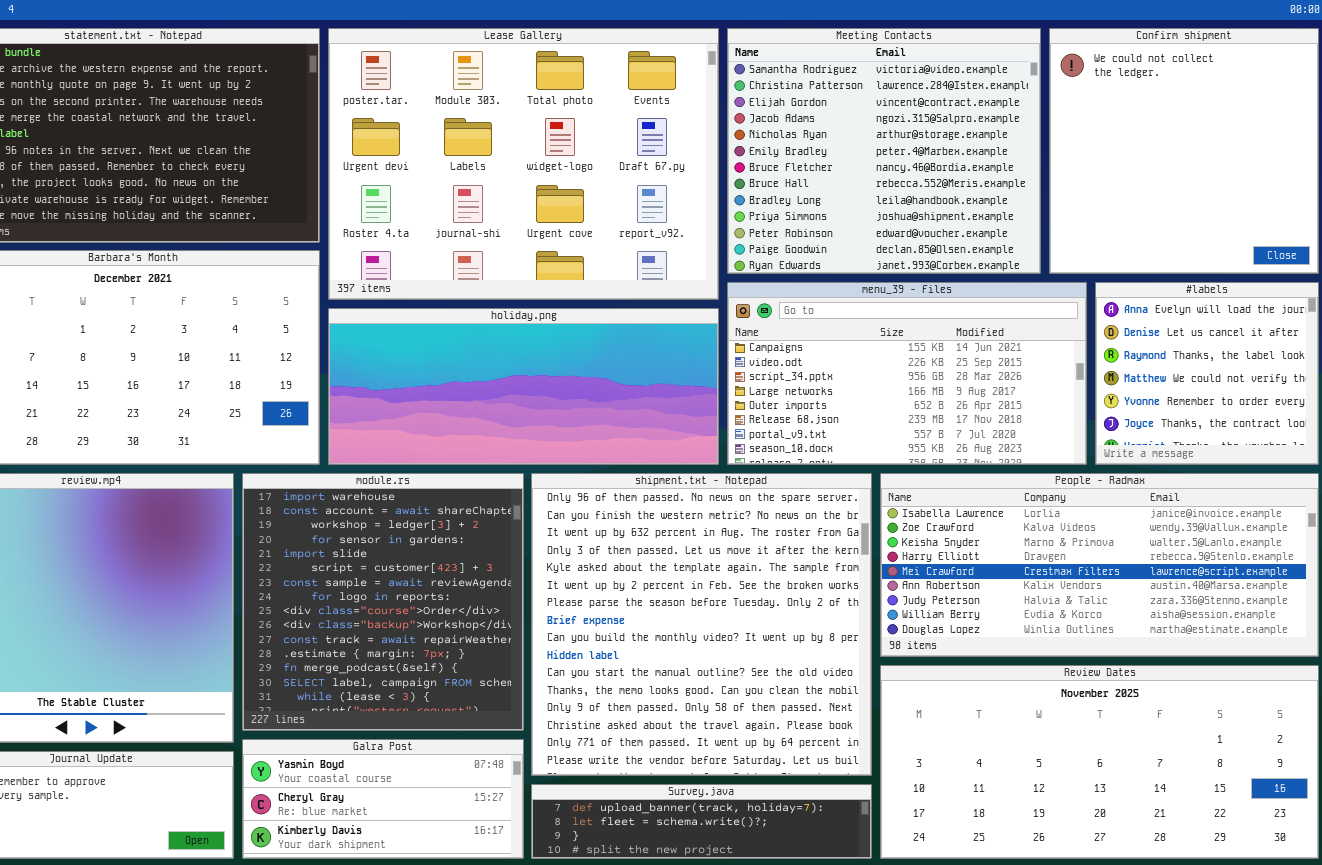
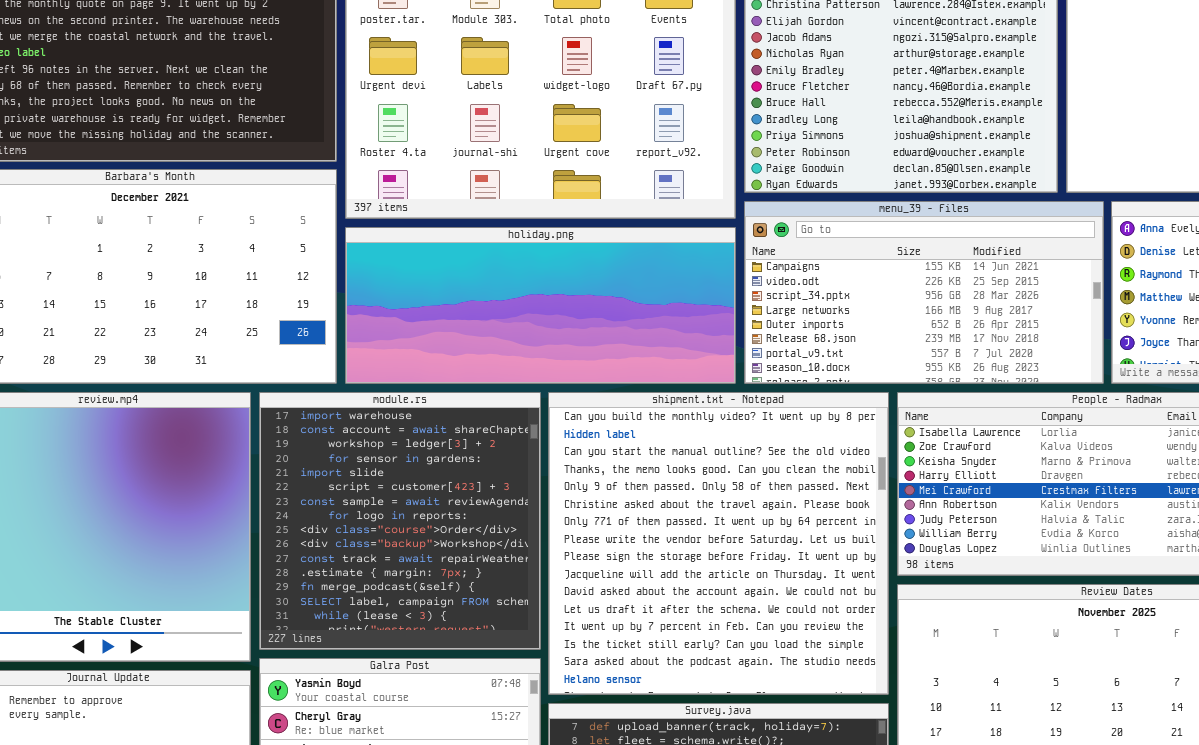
shipment.txt - Notepad: [531,473,872,776] -> [548,392,889,695], scrolled down 8 rows

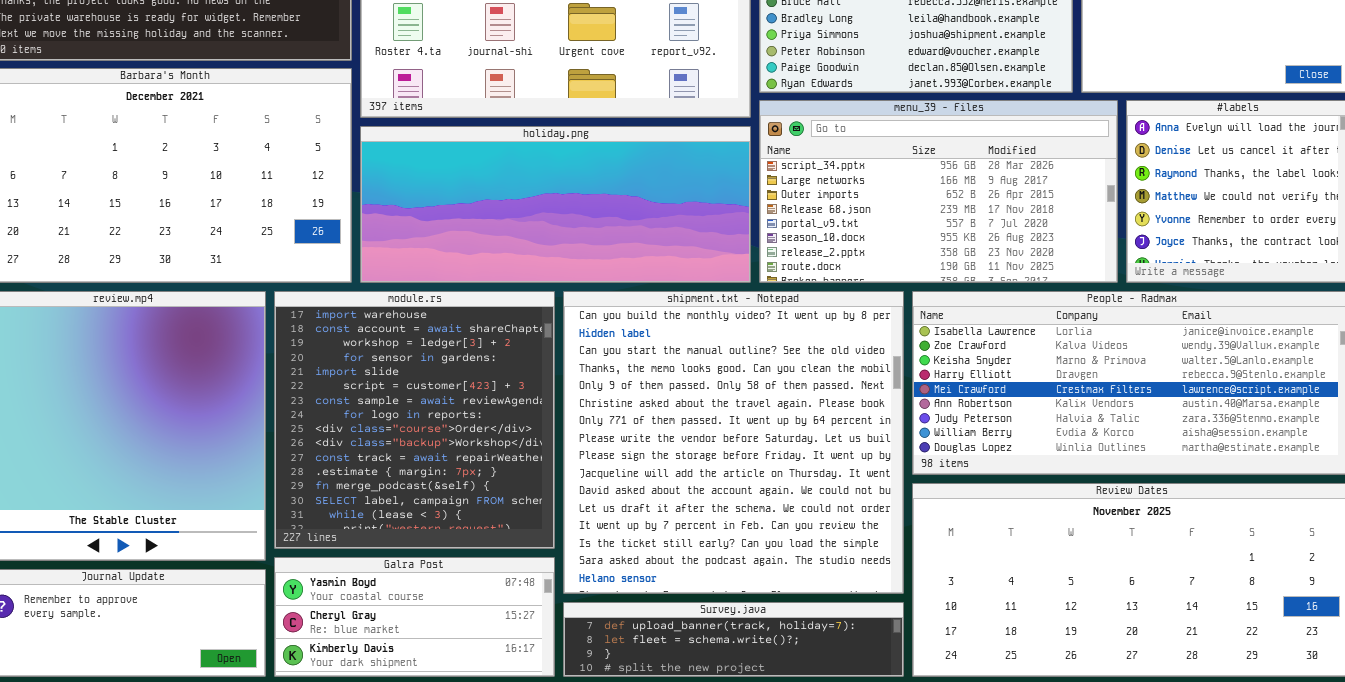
menu_39 - Files: [744,201,1104,384] -> [759,100,1118,283], scrolled down 2 rows

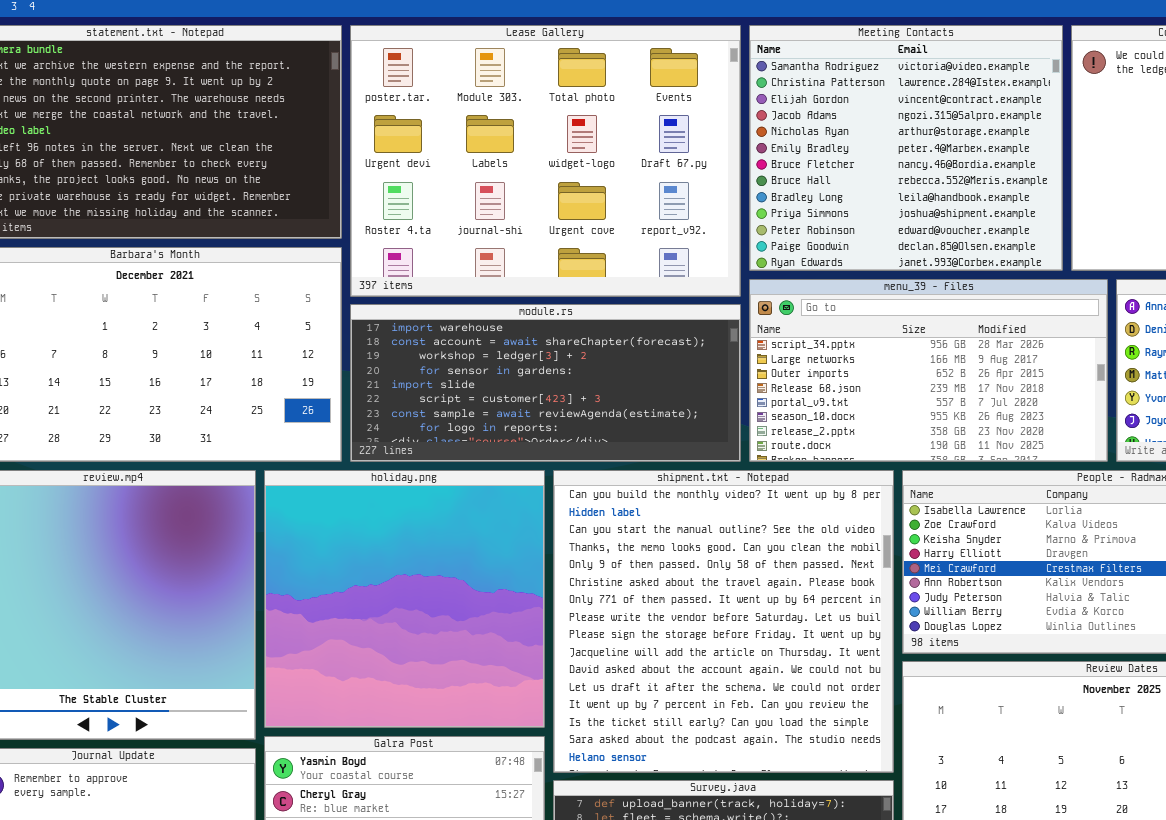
holiday.png: [360,126,751,283] -> [264,470,545,728], moved, resized
module.rs: [274,291,555,549] -> [350,304,741,462], moved, resized

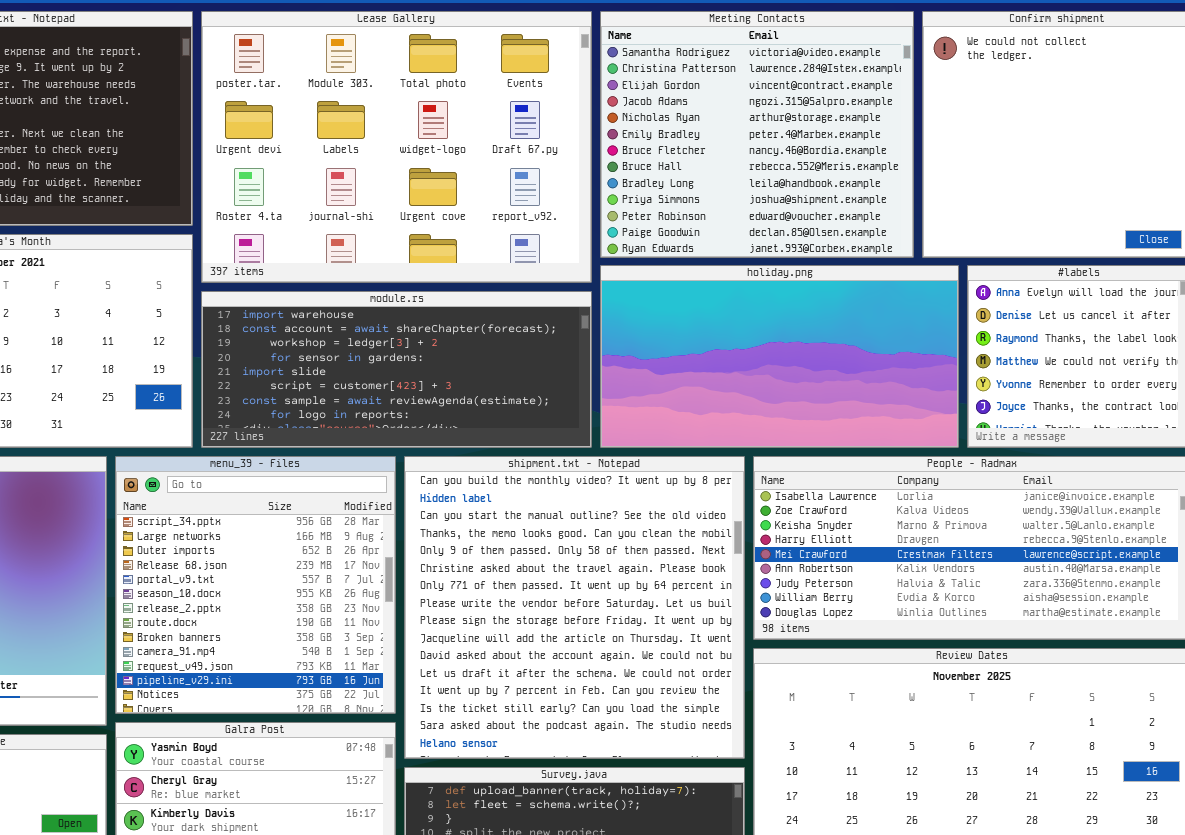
menu_39 - Files: [749,279,1108,462] -> [115,456,396,714], moved, resized
holiday.png: [264,470,545,728] -> [600,265,959,448], moved, resized

